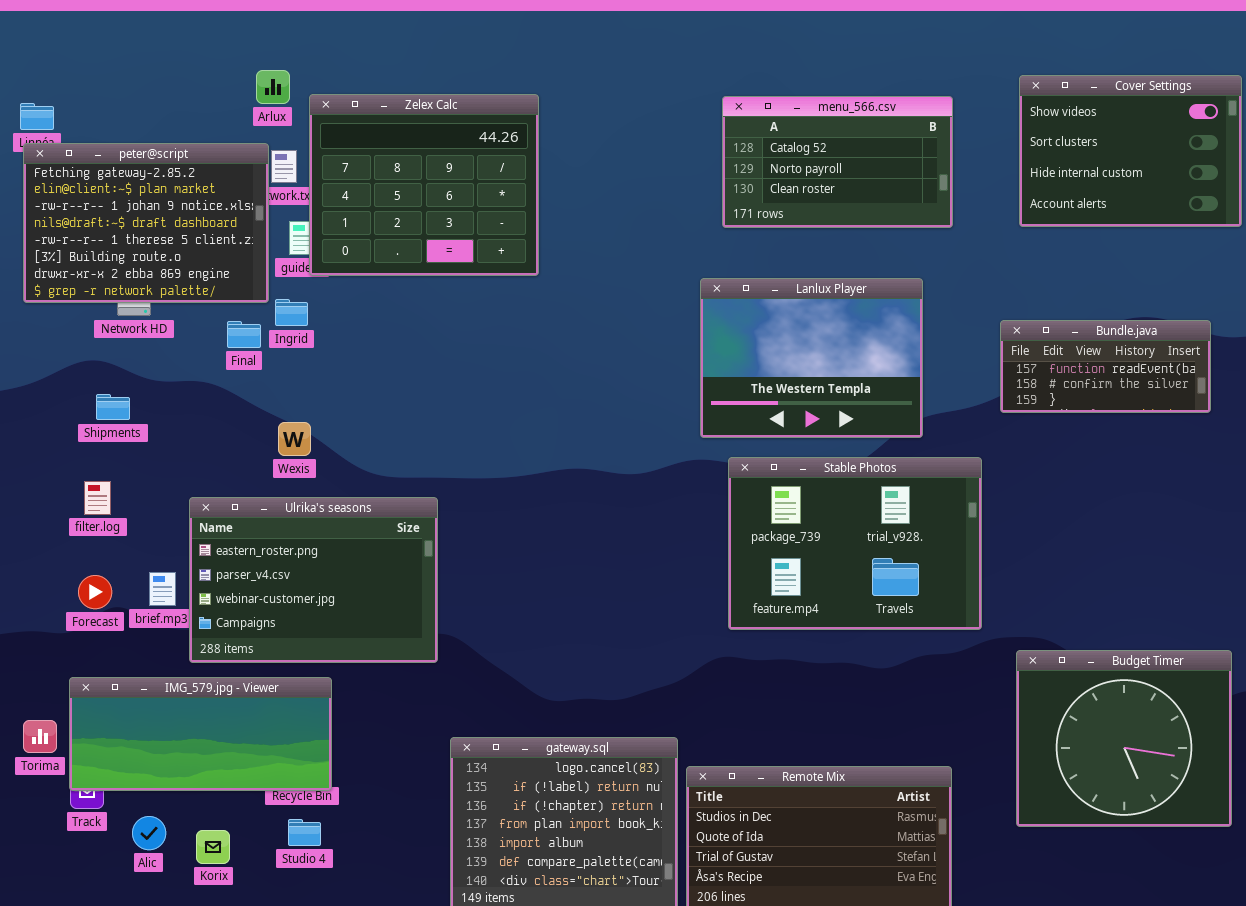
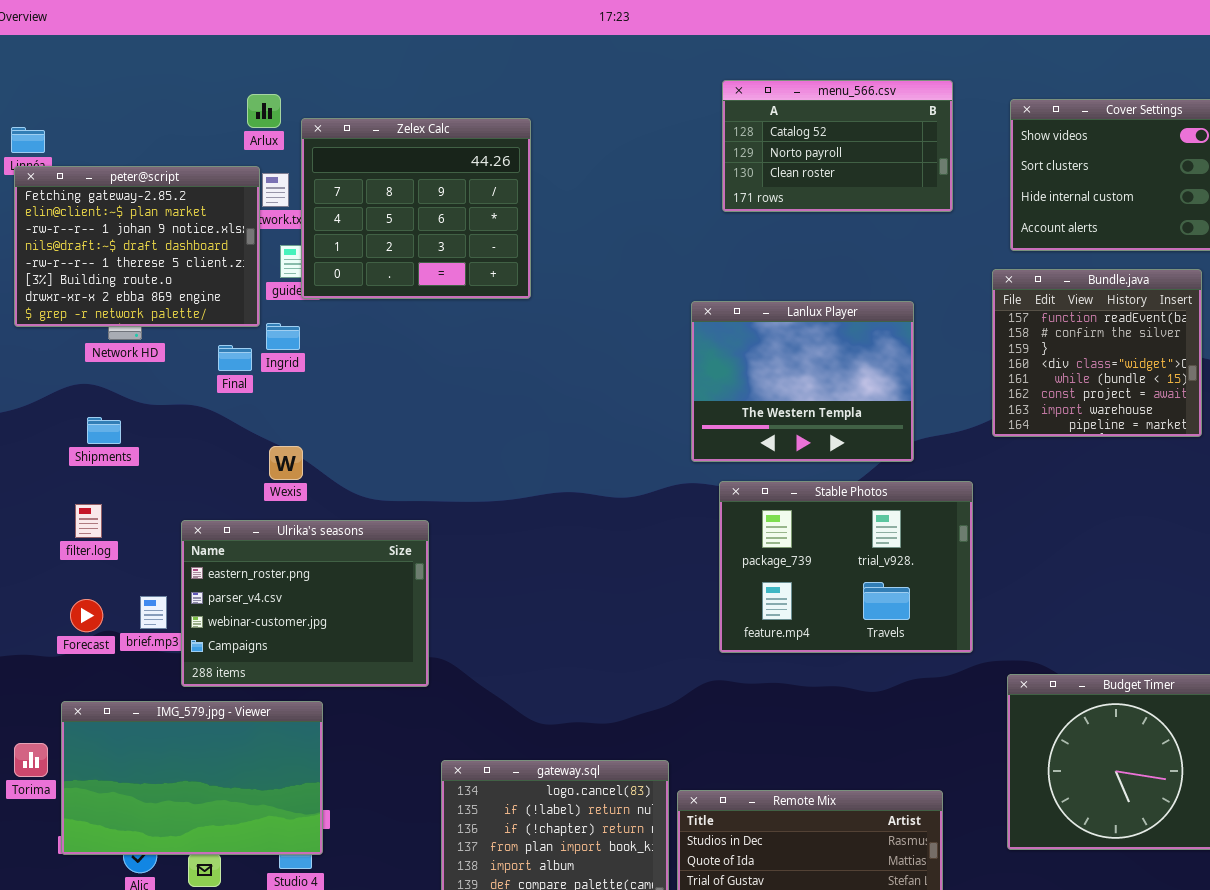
menu_566.csv: [722,96,953,228] -> [722,80,953,212], moved
Bundle.java: [1000,320,1211,413] -> [992,269,1202,437], resized
IMG_579.jpg - Viewer: [69,677,332,791] -> [61,701,323,855], resized

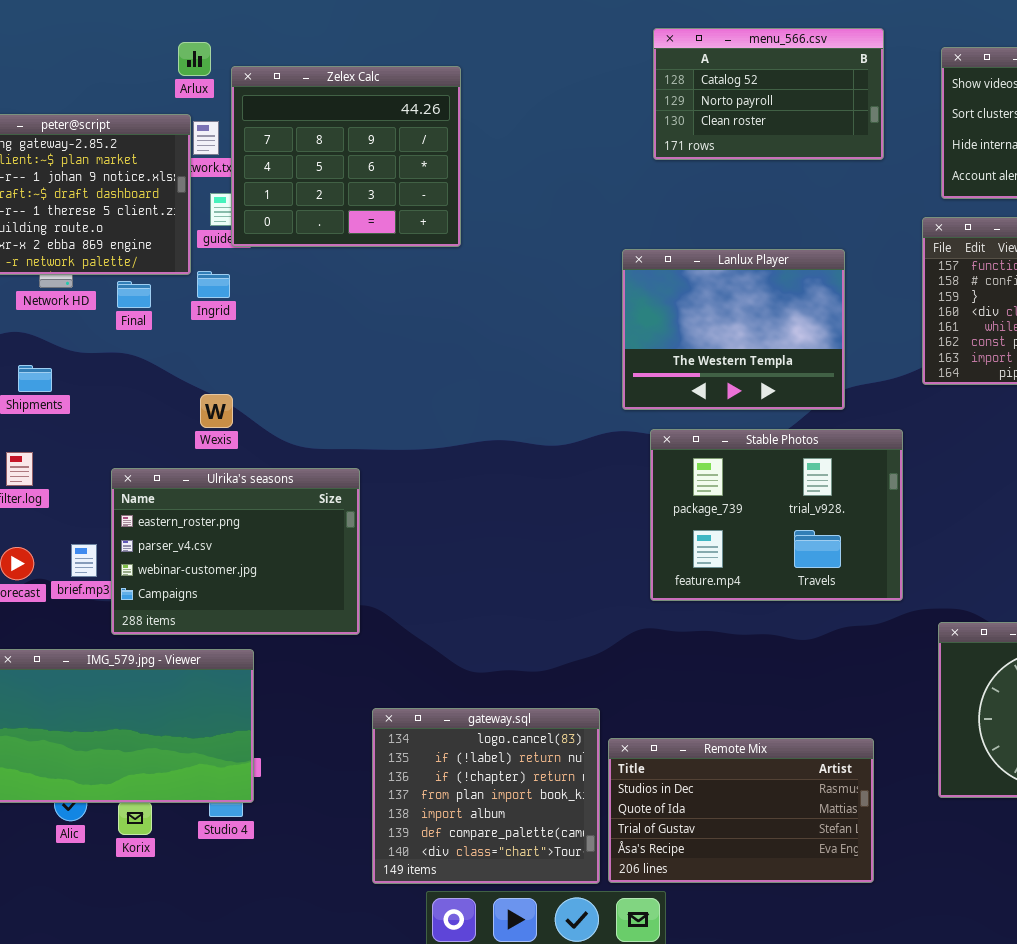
Final: [218,345,252,371] -> [117,281,151,308], moved

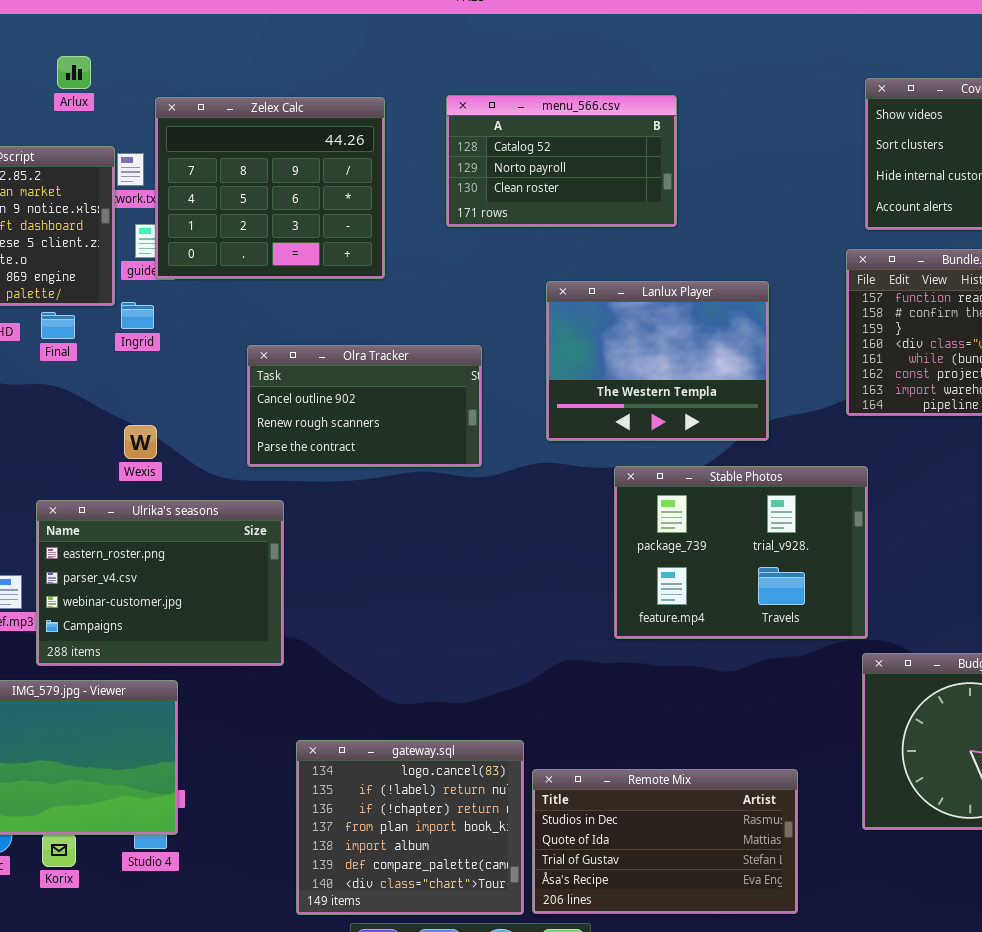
menu_566.csv: [653,28,884,160] -> [446,95,677,227], moved
Arlux: [178,42,211,76] -> [57,56,91,89], moved
Olra Tracker: none -> [247,345,482,467], opened
Stable Photos: [650,429,903,601] -> [614,466,868,639], moved

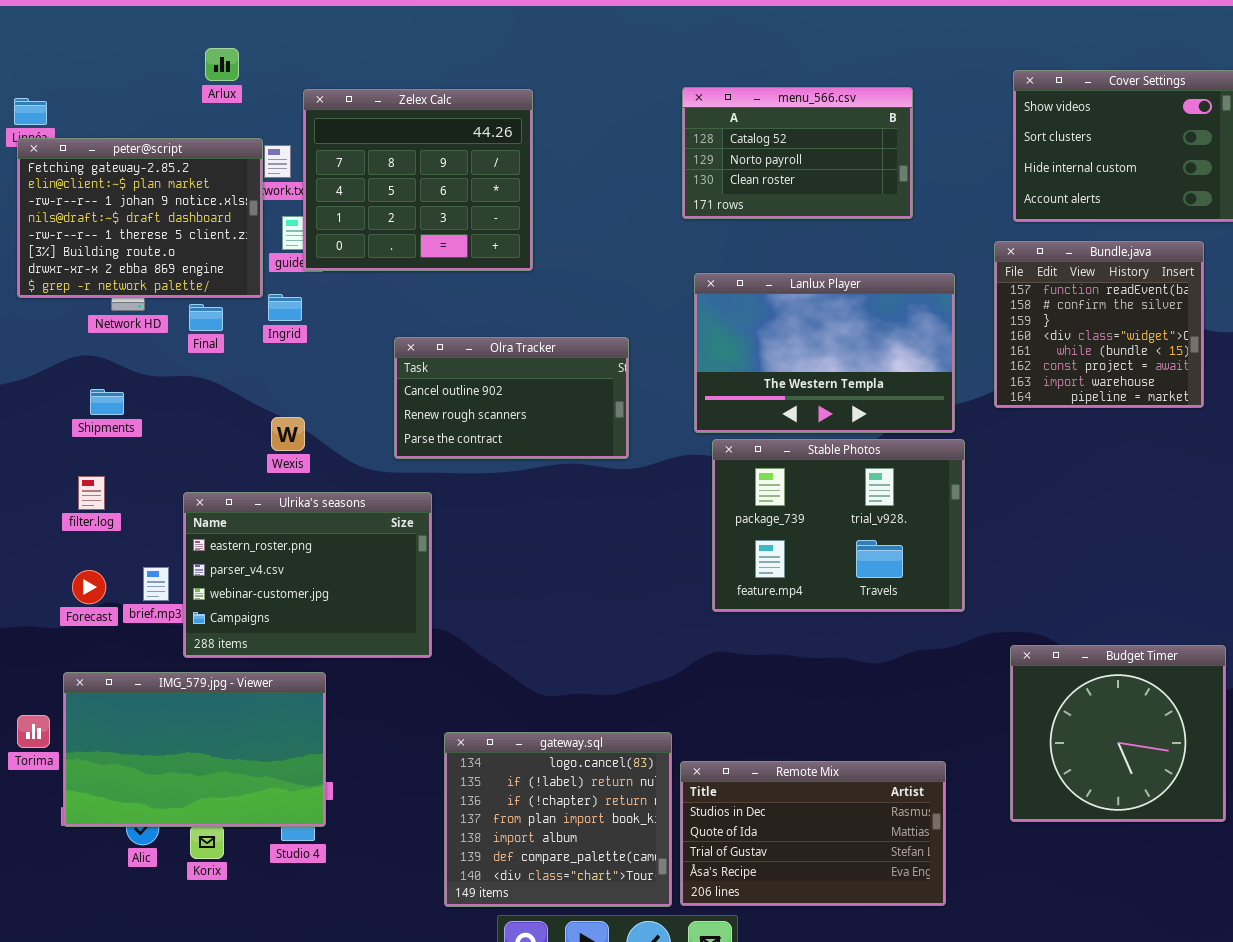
menu_566.csv: [446,95,677,227] -> [682,87,913,219], moved
Lanlux Player: [546,281,769,441] -> [694,273,955,433], resized
Stable Photos: [614,466,868,639] -> [712,439,965,612], moved

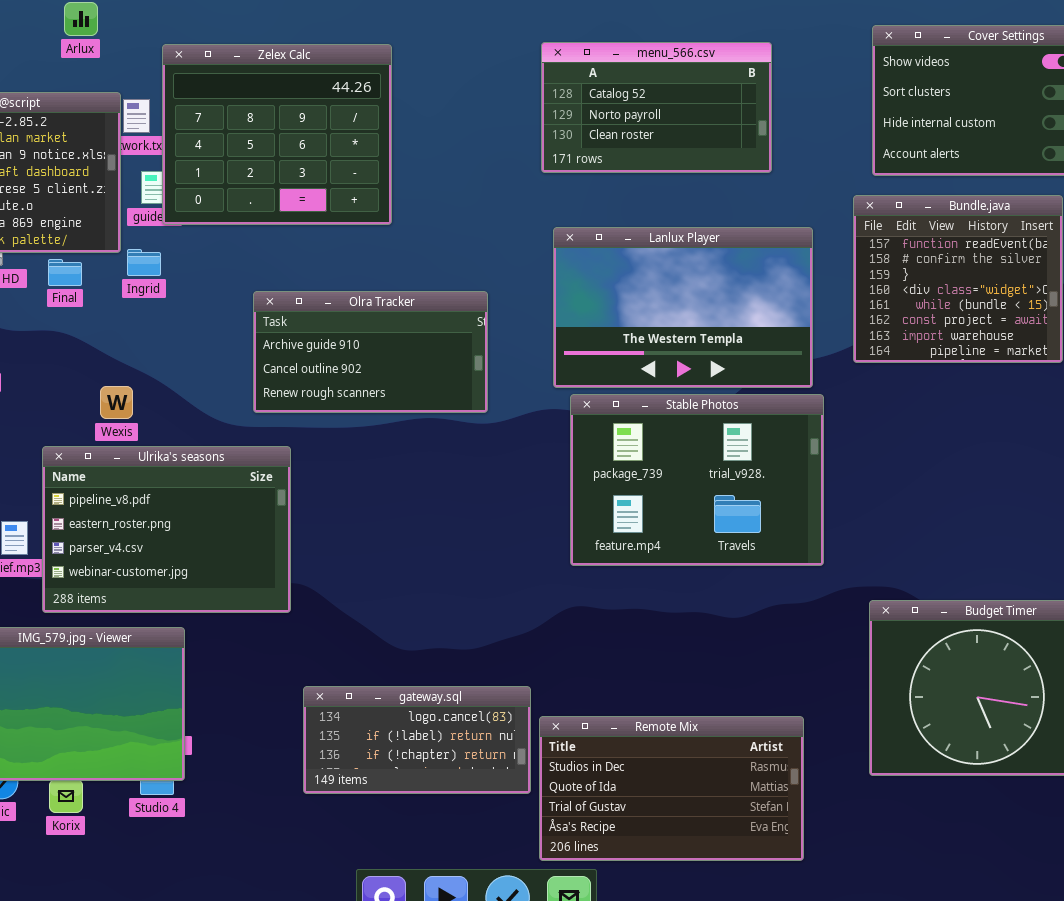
Olra Tracker: [394,337,629,459] -> [253,291,488,413], scrolled up 1 row
Wexis: [271,417,305,451] -> [100,386,133,419], moved
Ulrika's seasons: [183,492,432,658] -> [42,446,291,613], scrolled up 1 row
gateway.sql: [444,732,672,907] -> [303,686,531,794], resized

